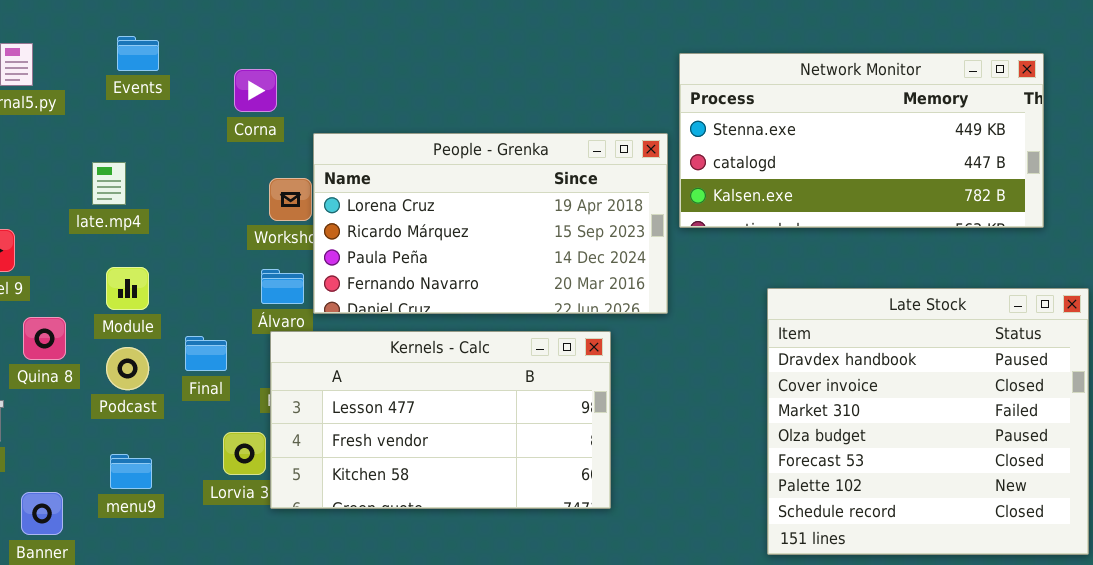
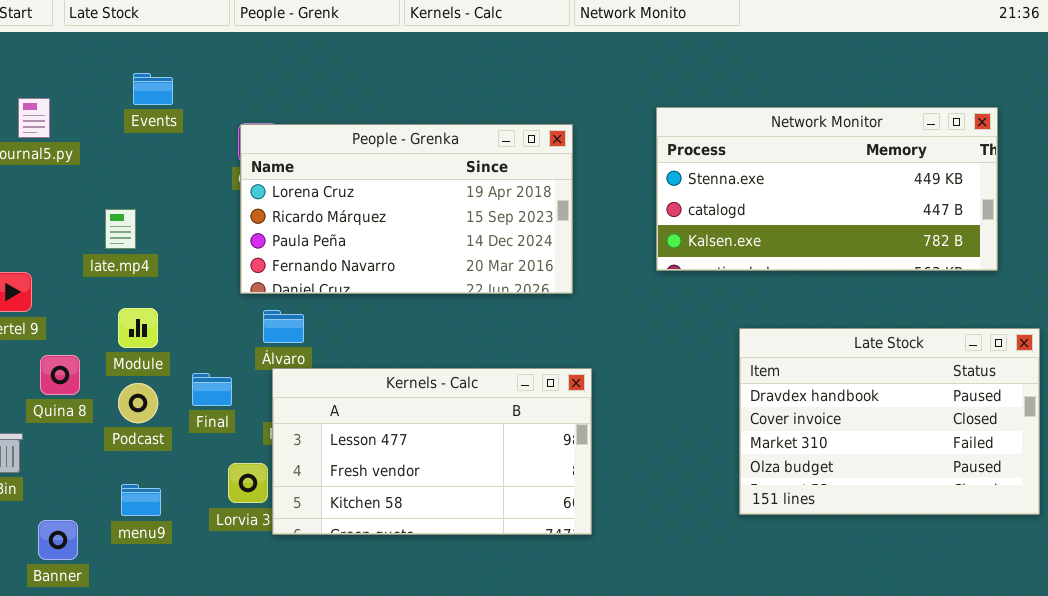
Events: [117,36,159,71] -> [133,73,173,105], moved
People - Grenka: [313,133,668,314] -> [240,124,573,294], moved
Late Stock: [767,288,1089,555] -> [739,328,1040,515], resized

